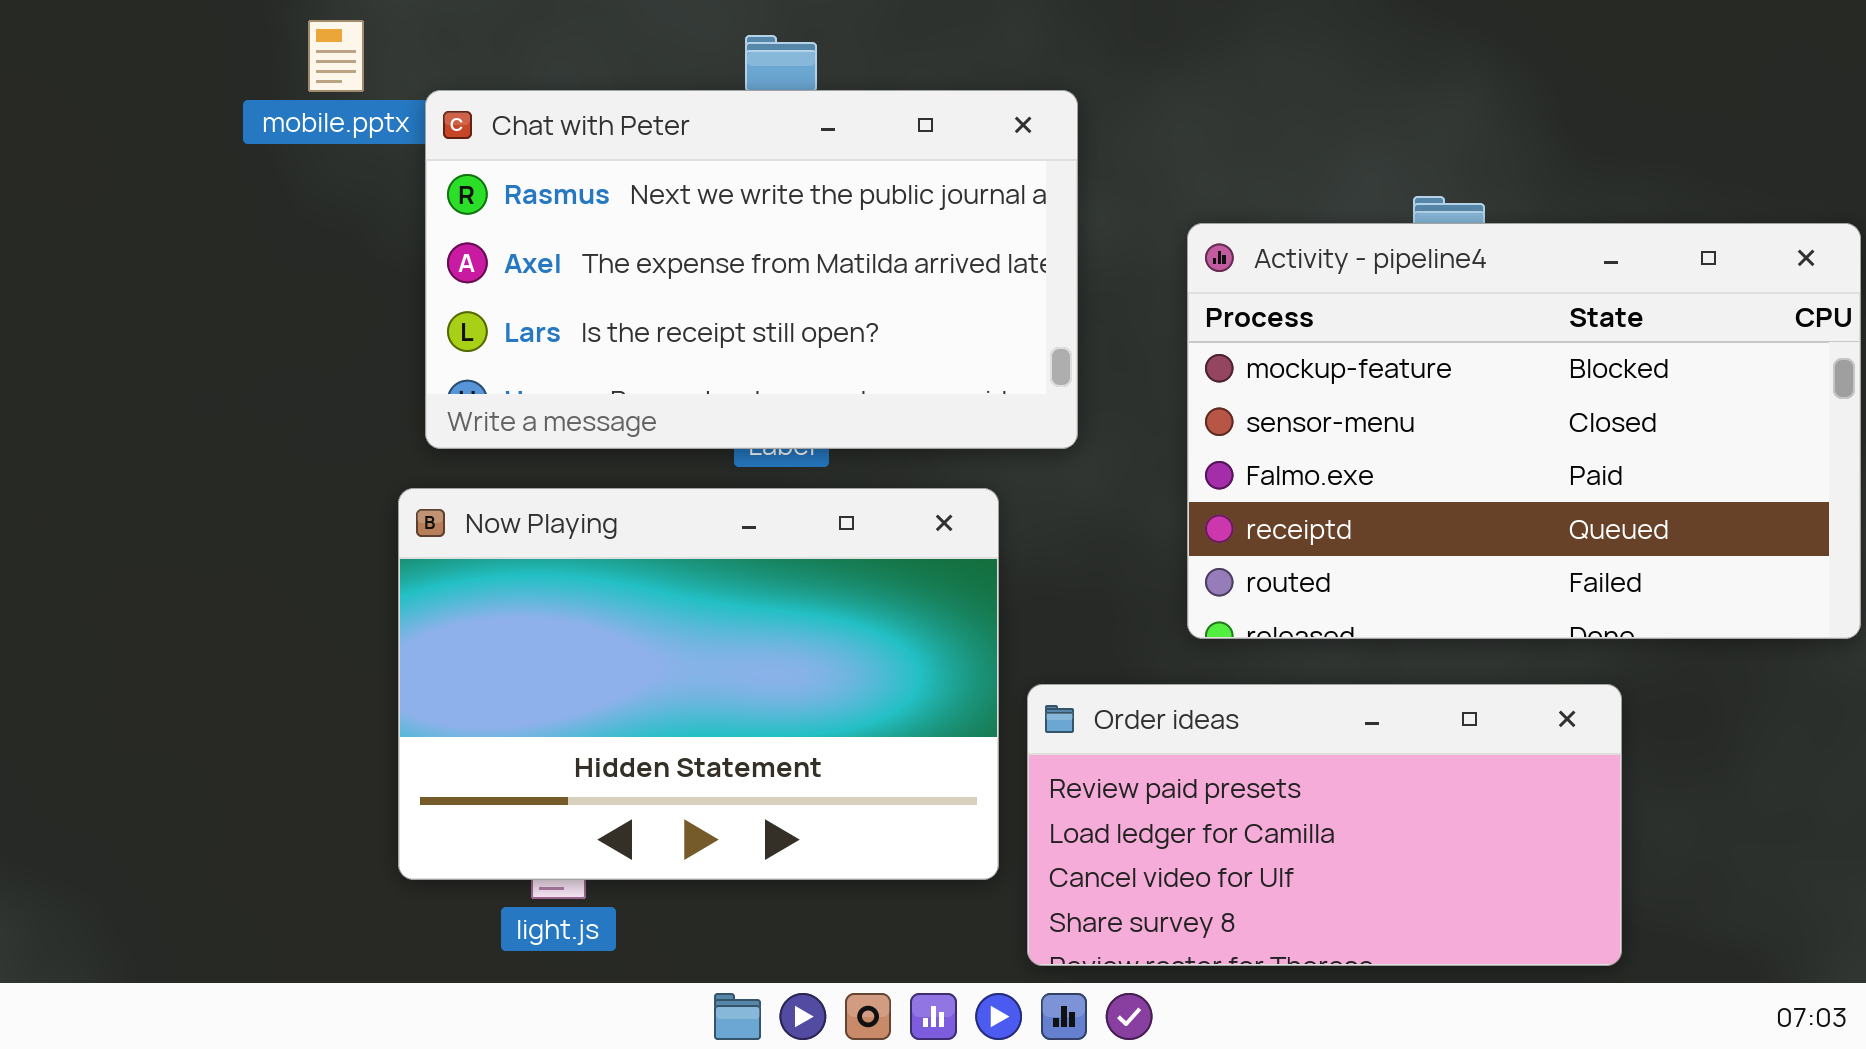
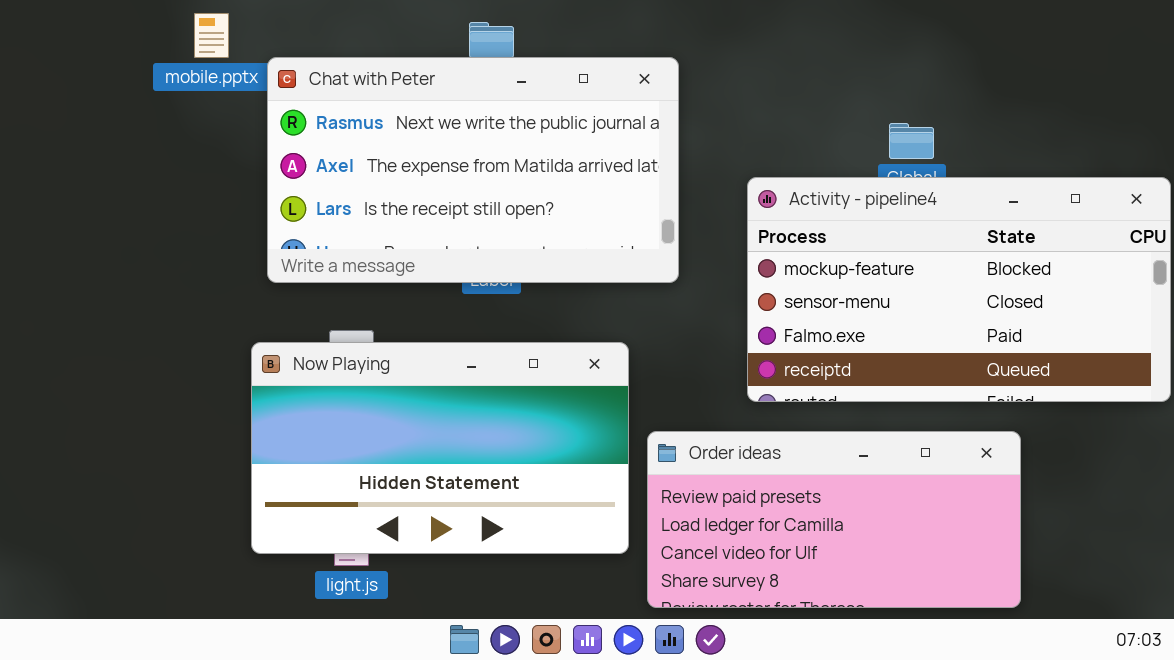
Activity - pipeline4: [1187,223,1861,639] -> [747,177,1171,402], resized
Now Playing: [398,488,999,880] -> [251,342,629,554], resized

